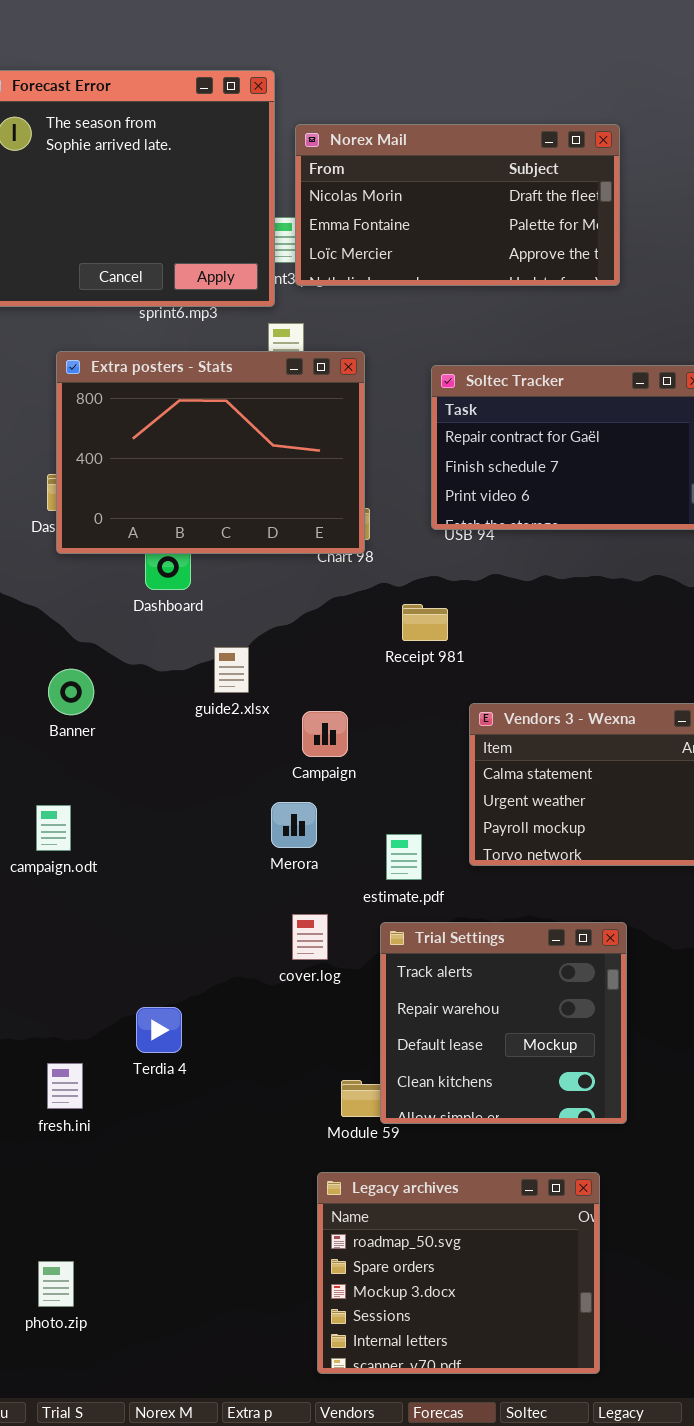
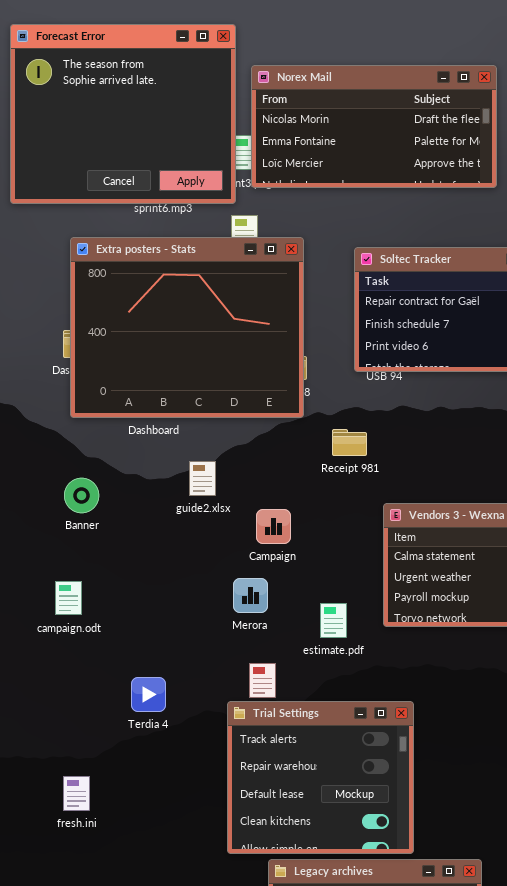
Extra posters - Stats: [56,351,365,554] -> [70,237,304,418], resized
Trial Settings: [380,922,627,1124] -> [227,701,414,854], moved
Terdia 4: [136,1007,182,1053] -> [131,677,166,712], moved

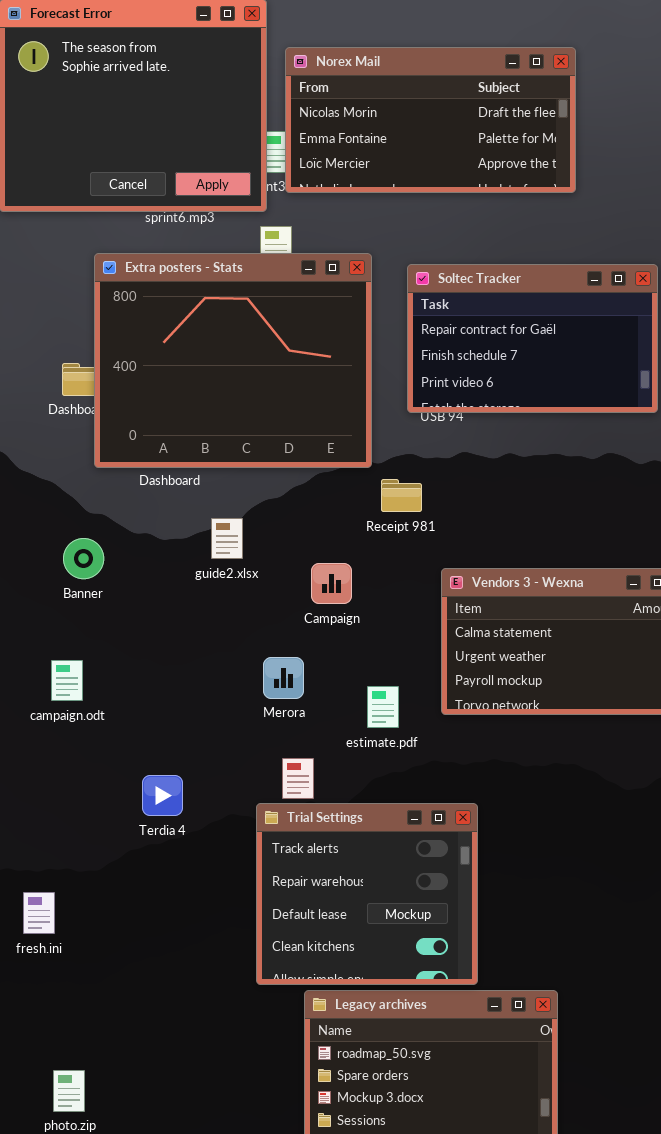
Extra posters - Stats: [70,237,304,418] -> [94,253,372,468], moved
Campaign: [256,509,291,544] -> [311,563,352,604], moved
fresh.ini: [63,776,90,811] -> [23,892,55,934], moved

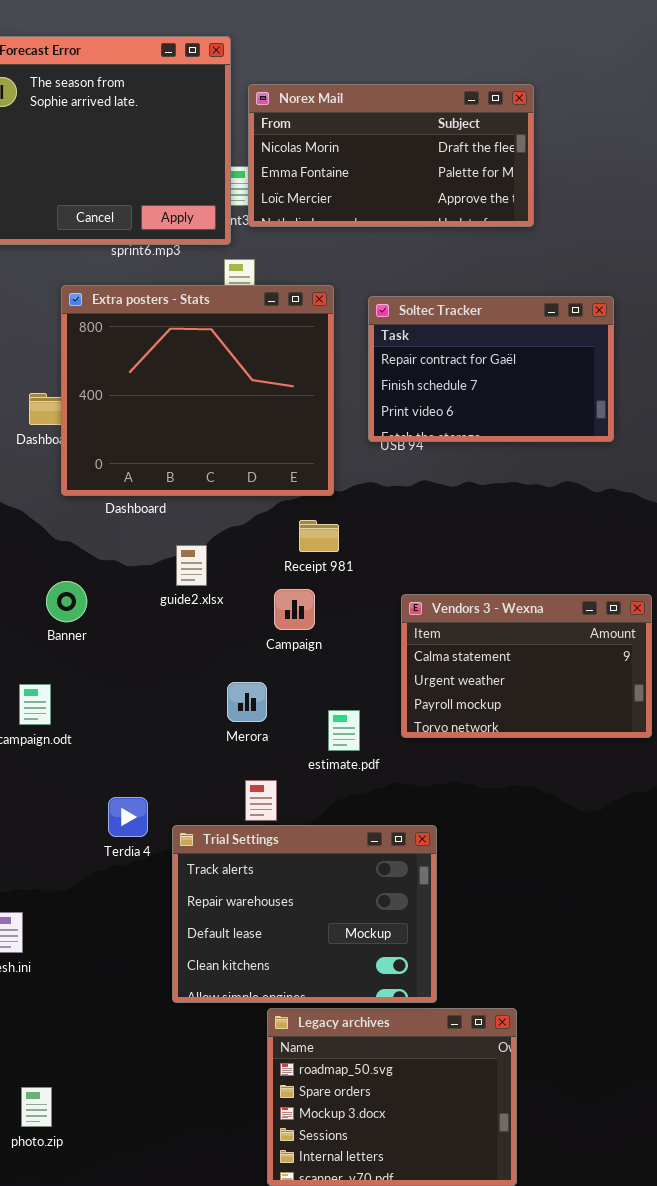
Receipt 981: [381,479,422,512] -> [299,520,339,552], moved
Banner: [63,538,104,579] -> [46,581,87,622], moved
Trial Settings: [256,803,478,985] -> [172,825,437,1003], resized

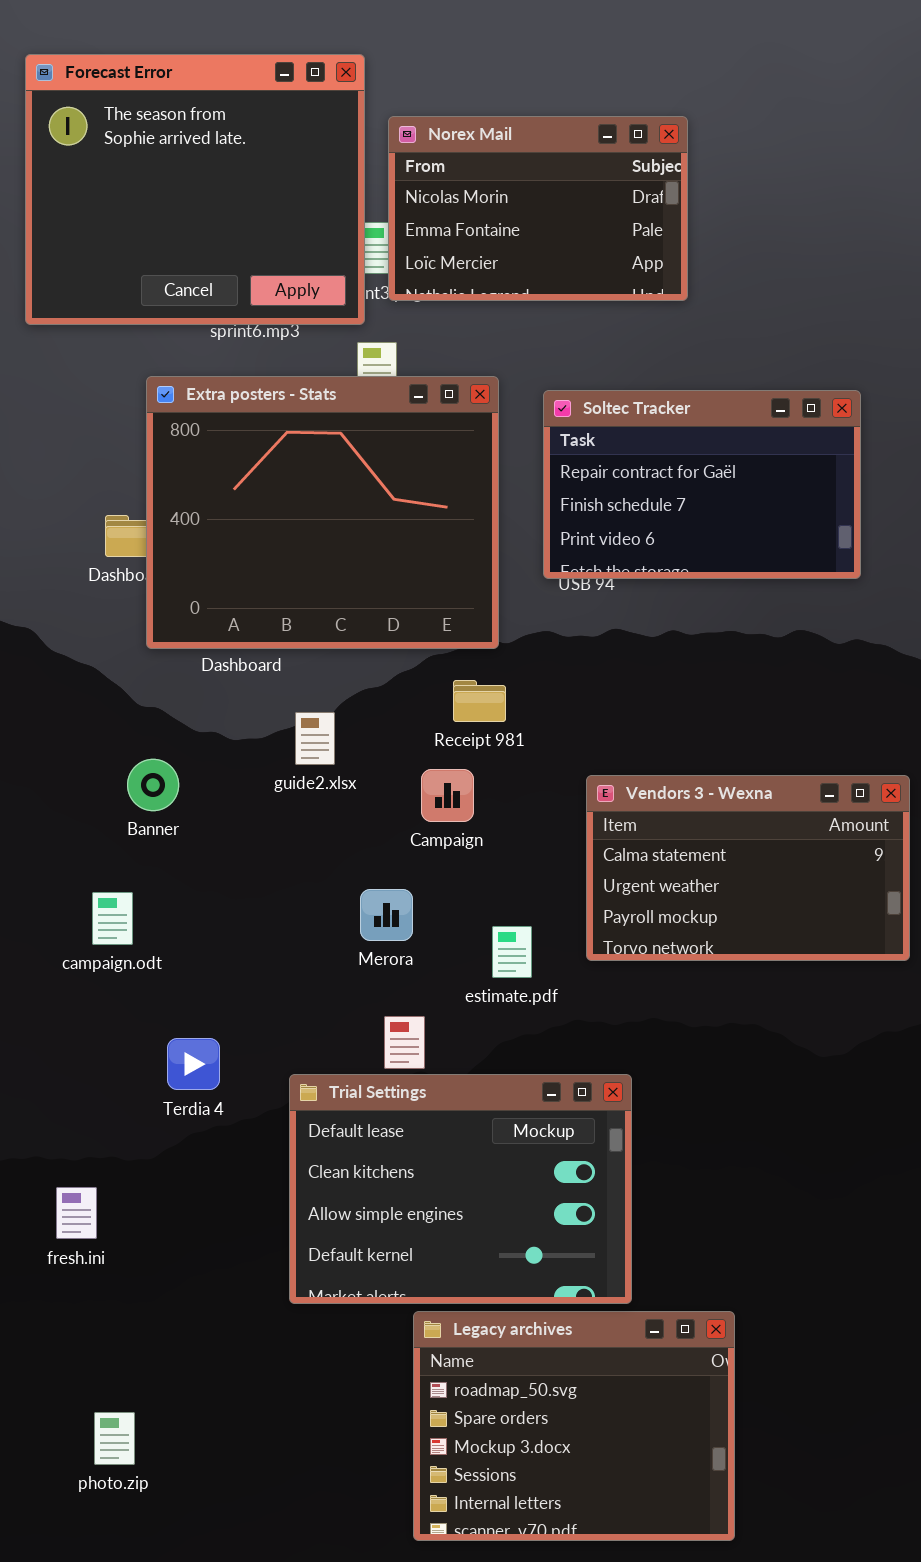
Norex Mail: [248,84,534,227] -> [388,116,688,301], resized
Terdia 4: [108,797,148,837] -> [167,1038,220,1090], moved
Trial Settings: [172,825,437,1003] -> [289,1074,632,1304], scrolled down 2 rows

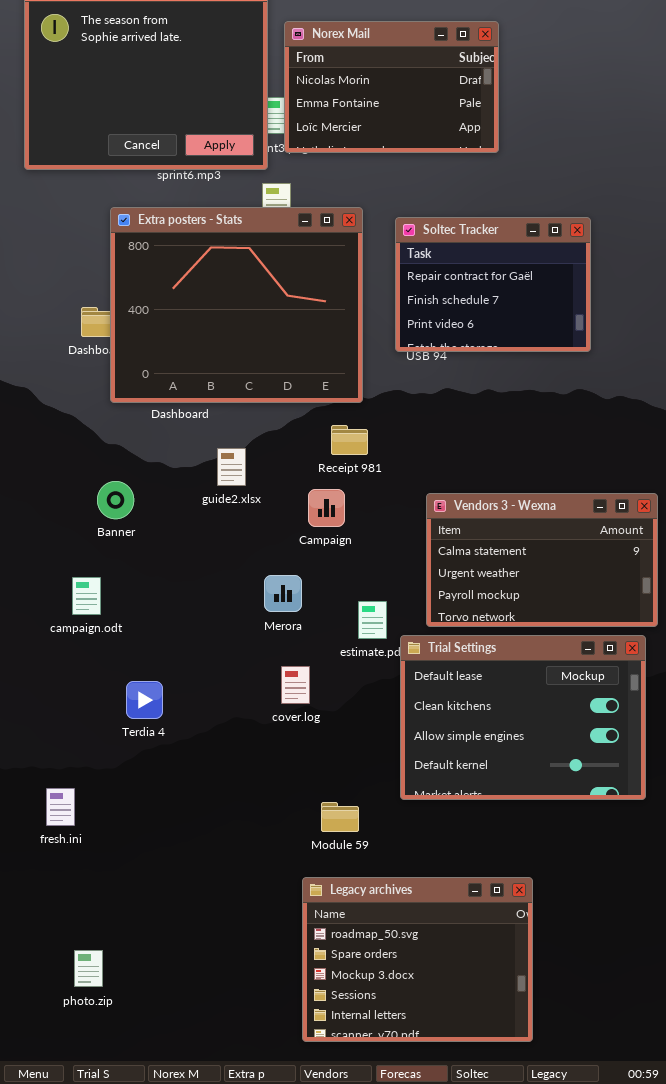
Soltec Tracker: [543,390,861,579] -> [395,217,591,352], resized
Trial Settings: [289,1074,632,1304] -> [400,635,646,800], moved

